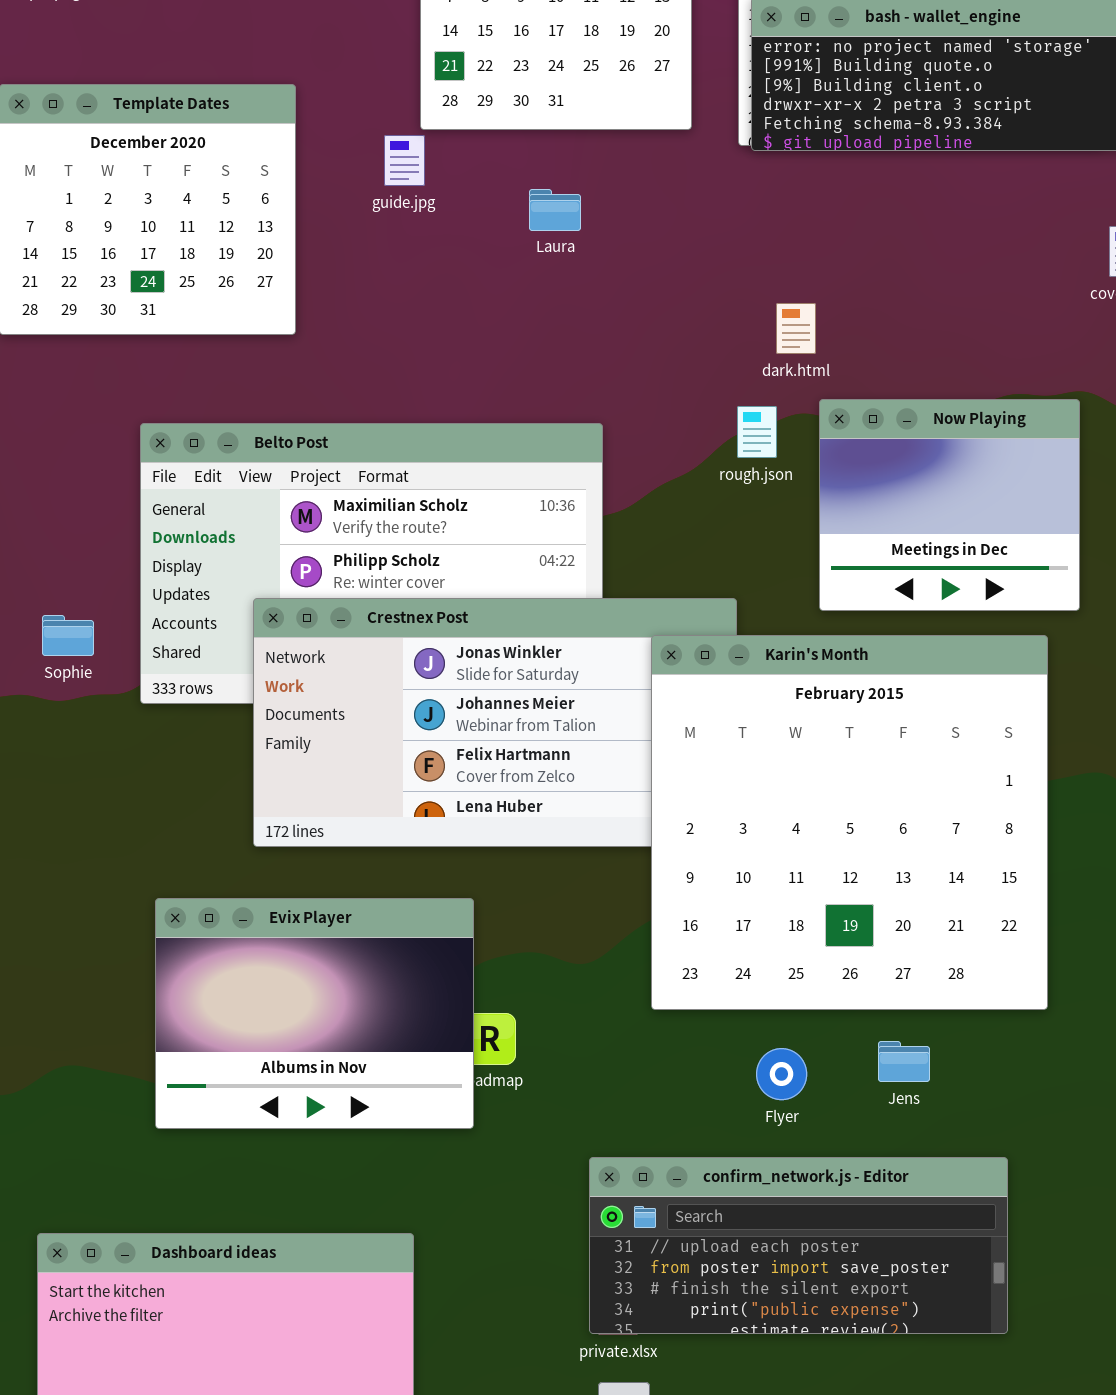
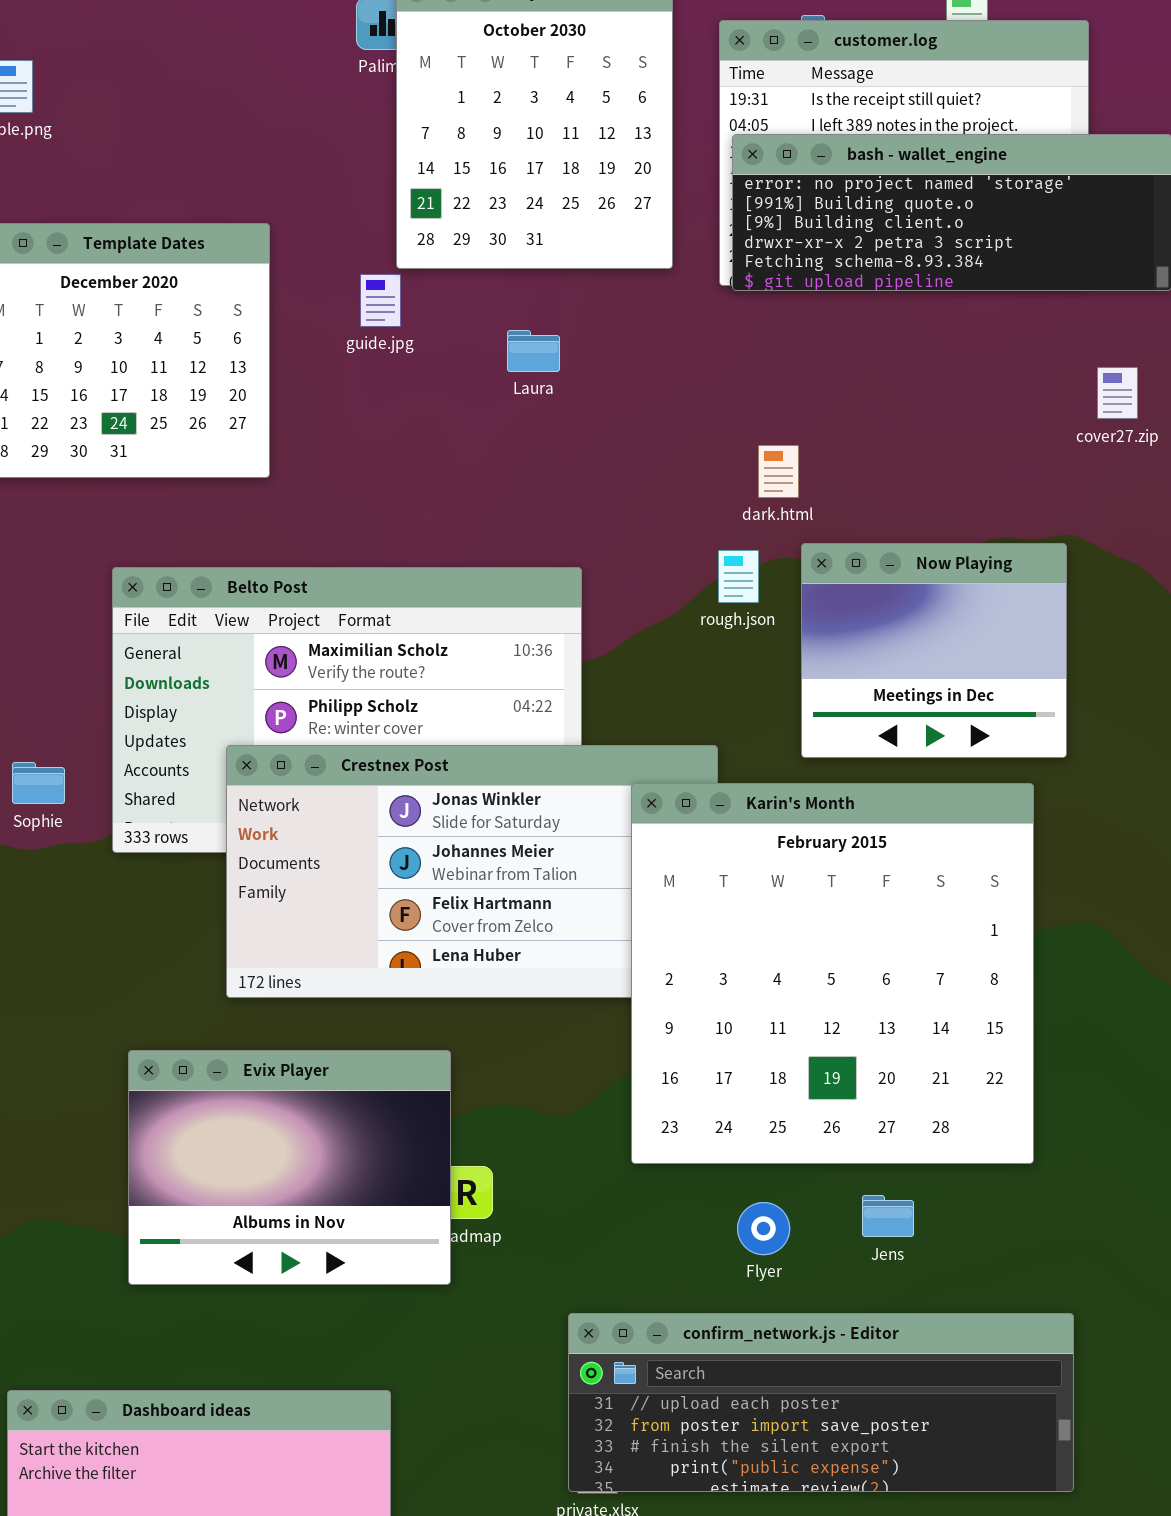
confirm_network.js - Editor: [589,1157,1008,1334] -> [568,1313,1074,1492], resized

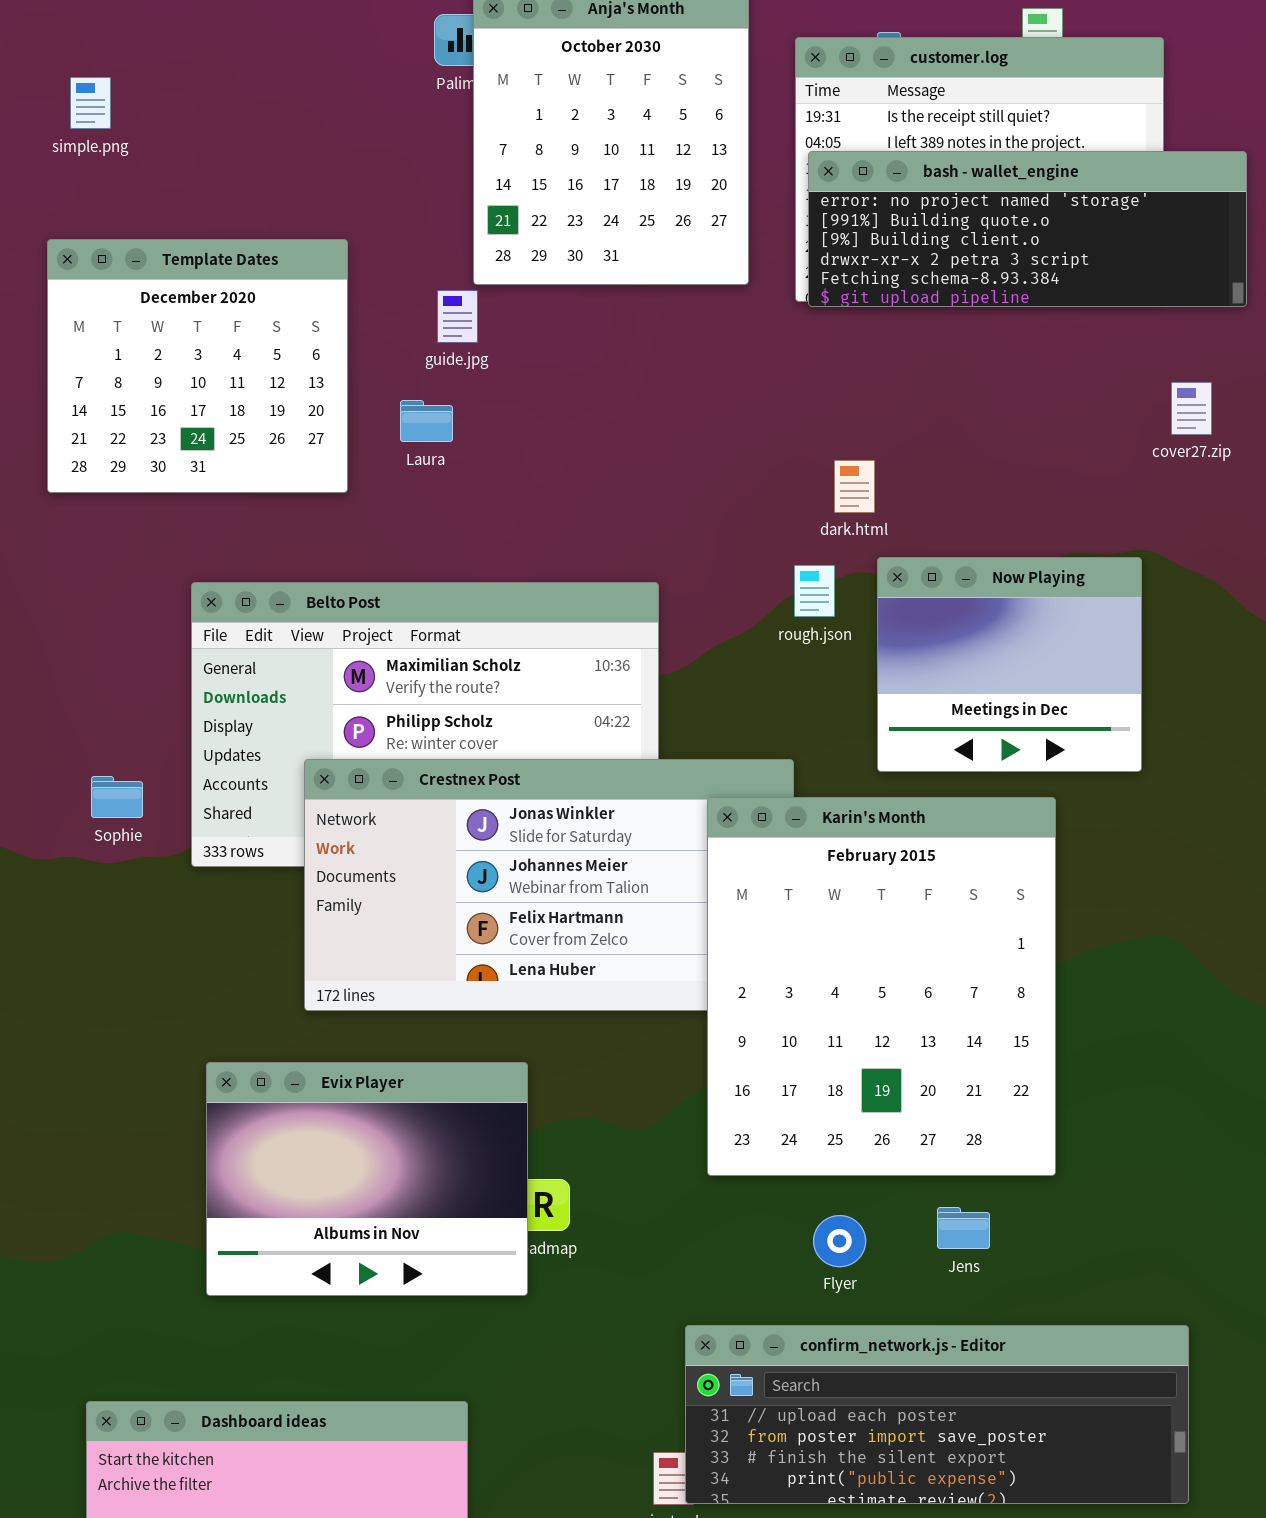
Laura: [507,330,560,372] -> [400,400,453,442], moved
Karin's Month: [631,783,1034,1164] -> [707,797,1056,1176], resized
confirm_network.js - Editor: [568,1313,1074,1492] -> [685,1325,1189,1504], moved

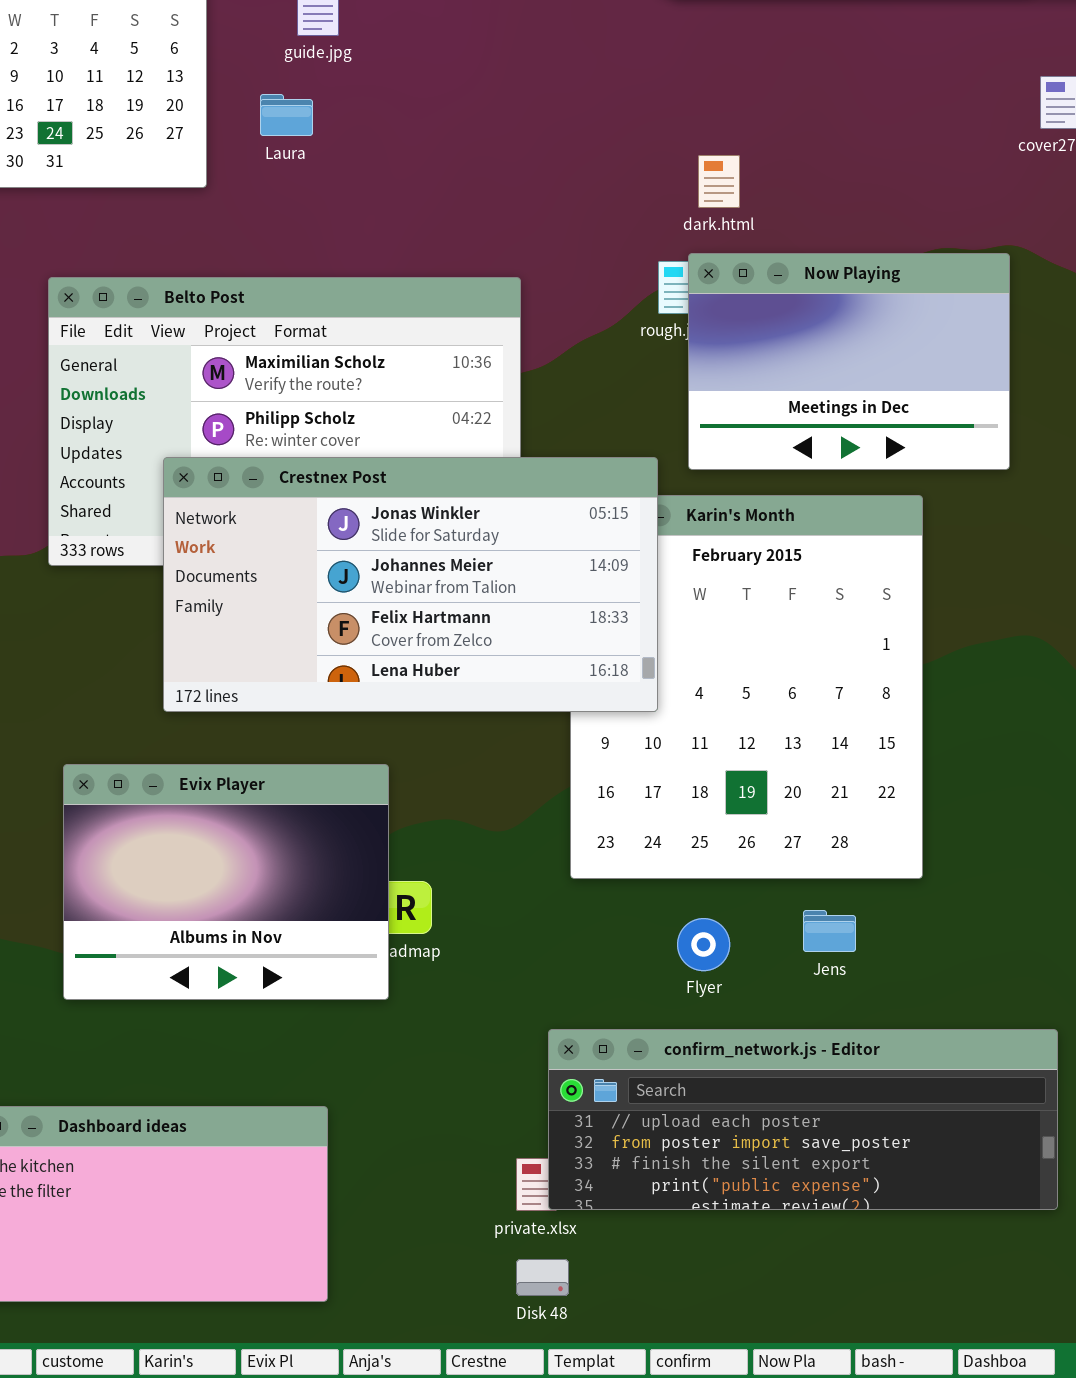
Now Playing: [877,557,1142,772] -> [688,253,1010,470], resized
Crestnex Post: [304,759,794,1011] -> [163,457,658,712], raised

